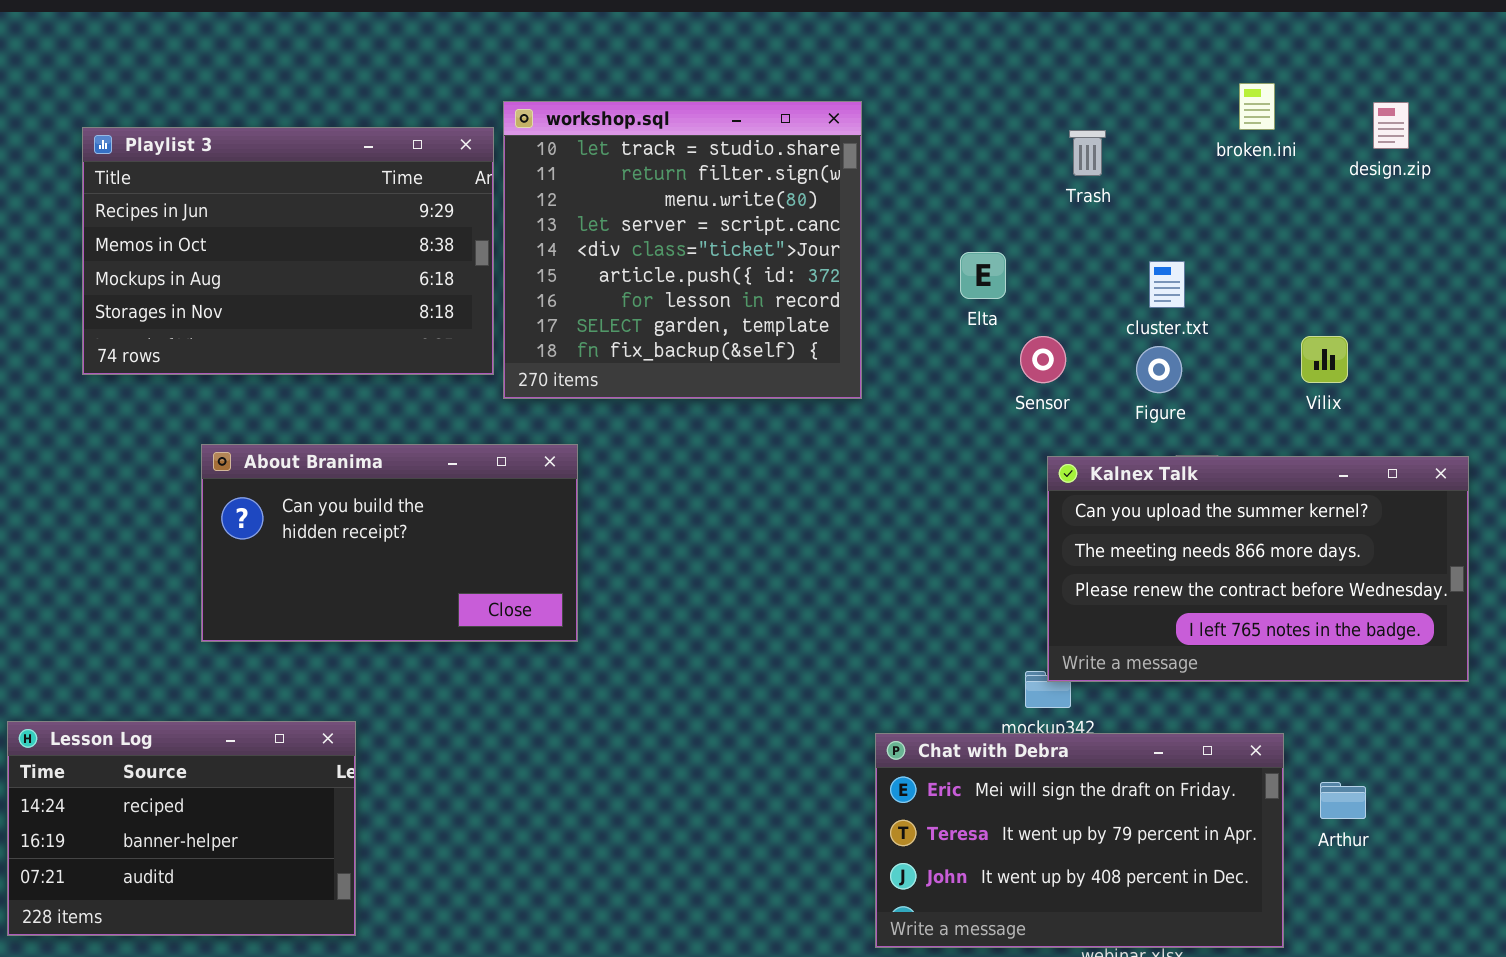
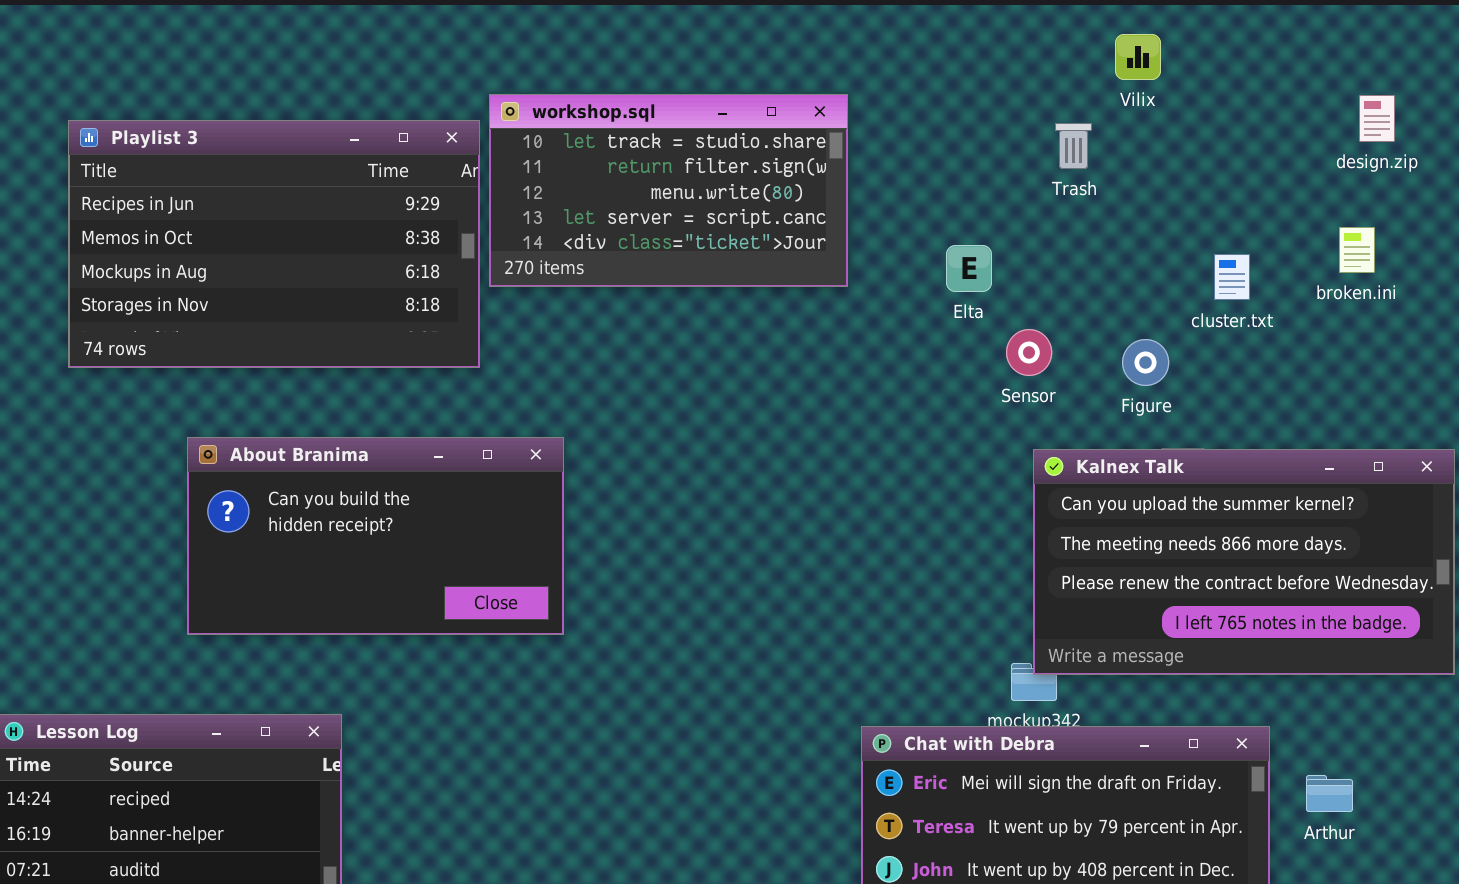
broken.ini: [1239,83,1275,130] -> [1339,227,1375,273], moved
workshop.sql: [503,101,862,399] -> [489,94,848,287], resized
cluster.txt: [1149,261,1185,308] -> [1214,254,1250,300], moved
Vilix: [1301,336,1348,383] -> [1115,34,1161,80], moved

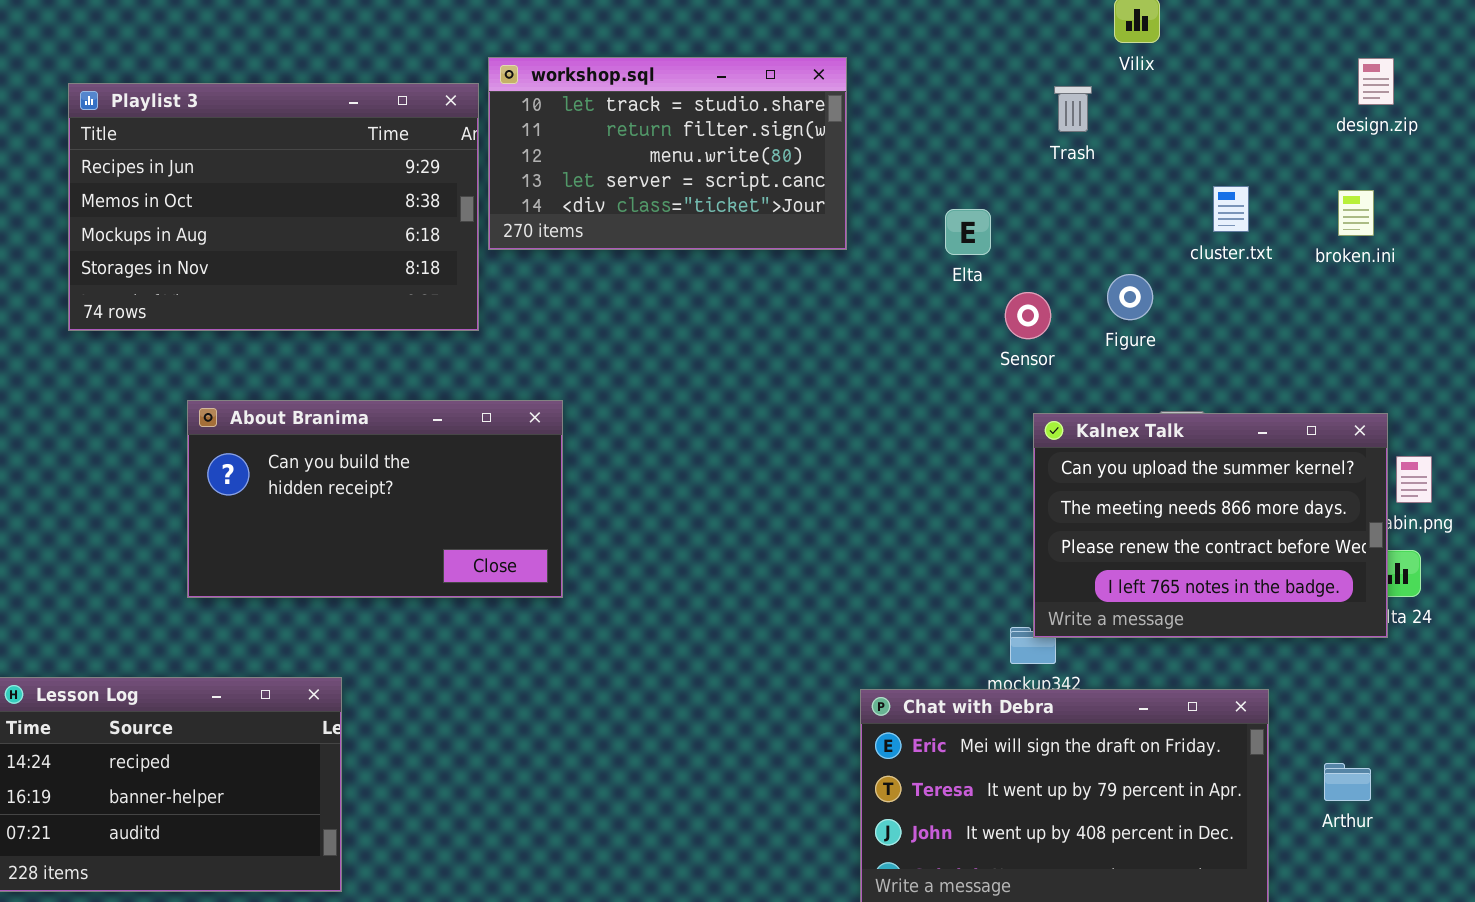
cluster.txt: [1214,254,1250,300] -> [1213,186,1249,232], moved
Figure: [1122,339,1169,386] -> [1107,274,1153,320], moved
Kalnex Talk: [1033,449,1455,675] -> [1033,413,1388,638], resized
Arthur: [1306,775,1353,812] -> [1324,763,1371,801], moved

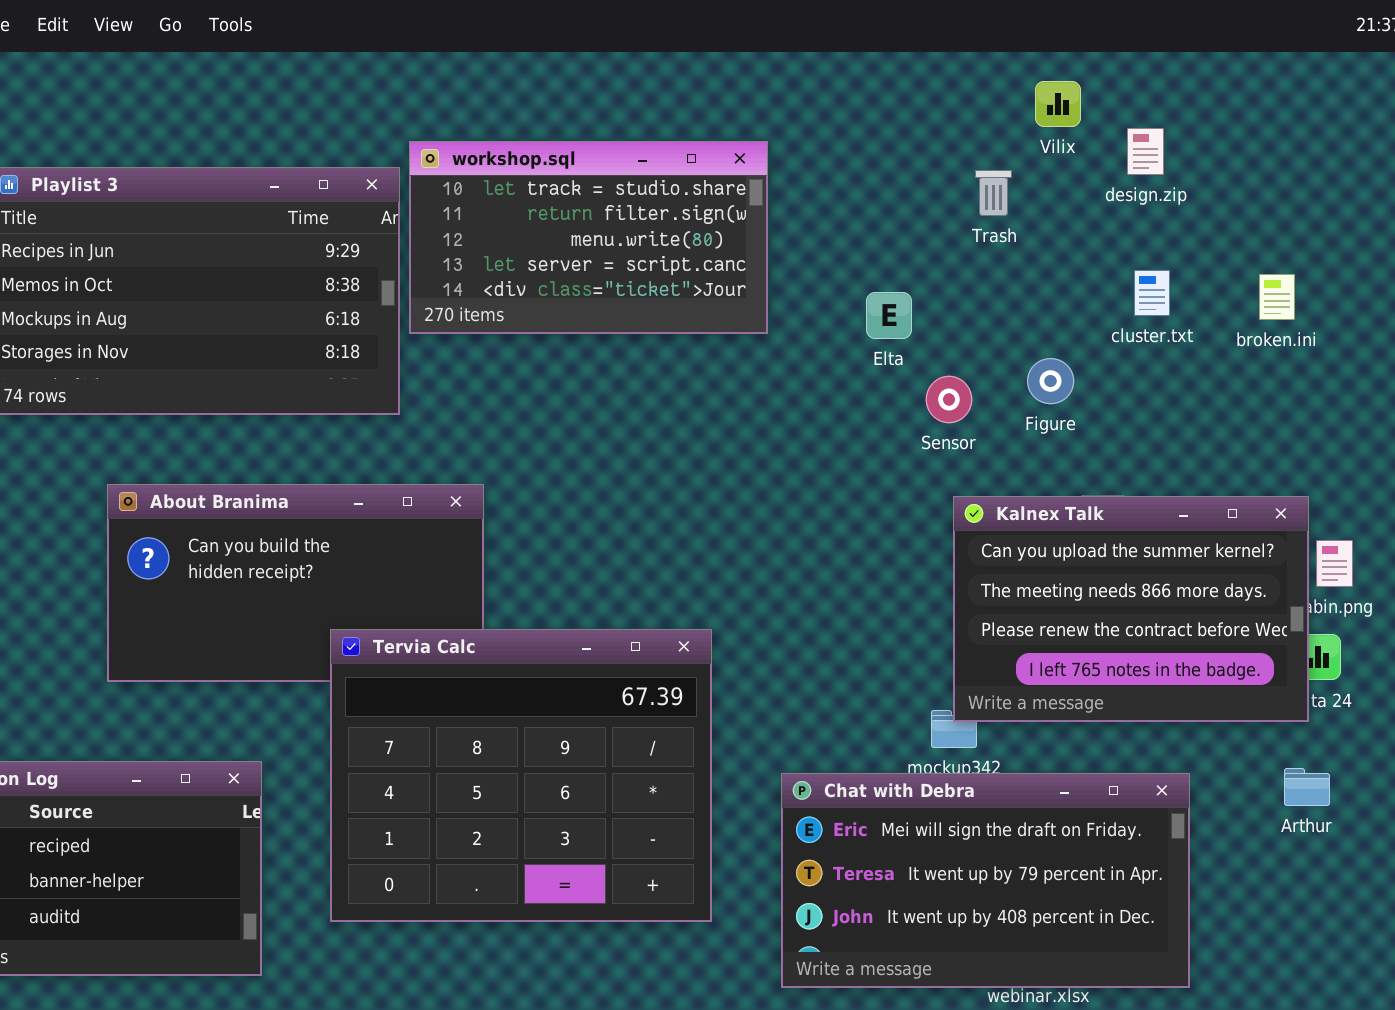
design.zip: [1358,58,1394,105] -> [1127,128,1164,175], moved
Tervia Calc: none -> [330,629,712,922], opened
Arthur: [1324,763,1371,801] -> [1284,768,1330,806], moved

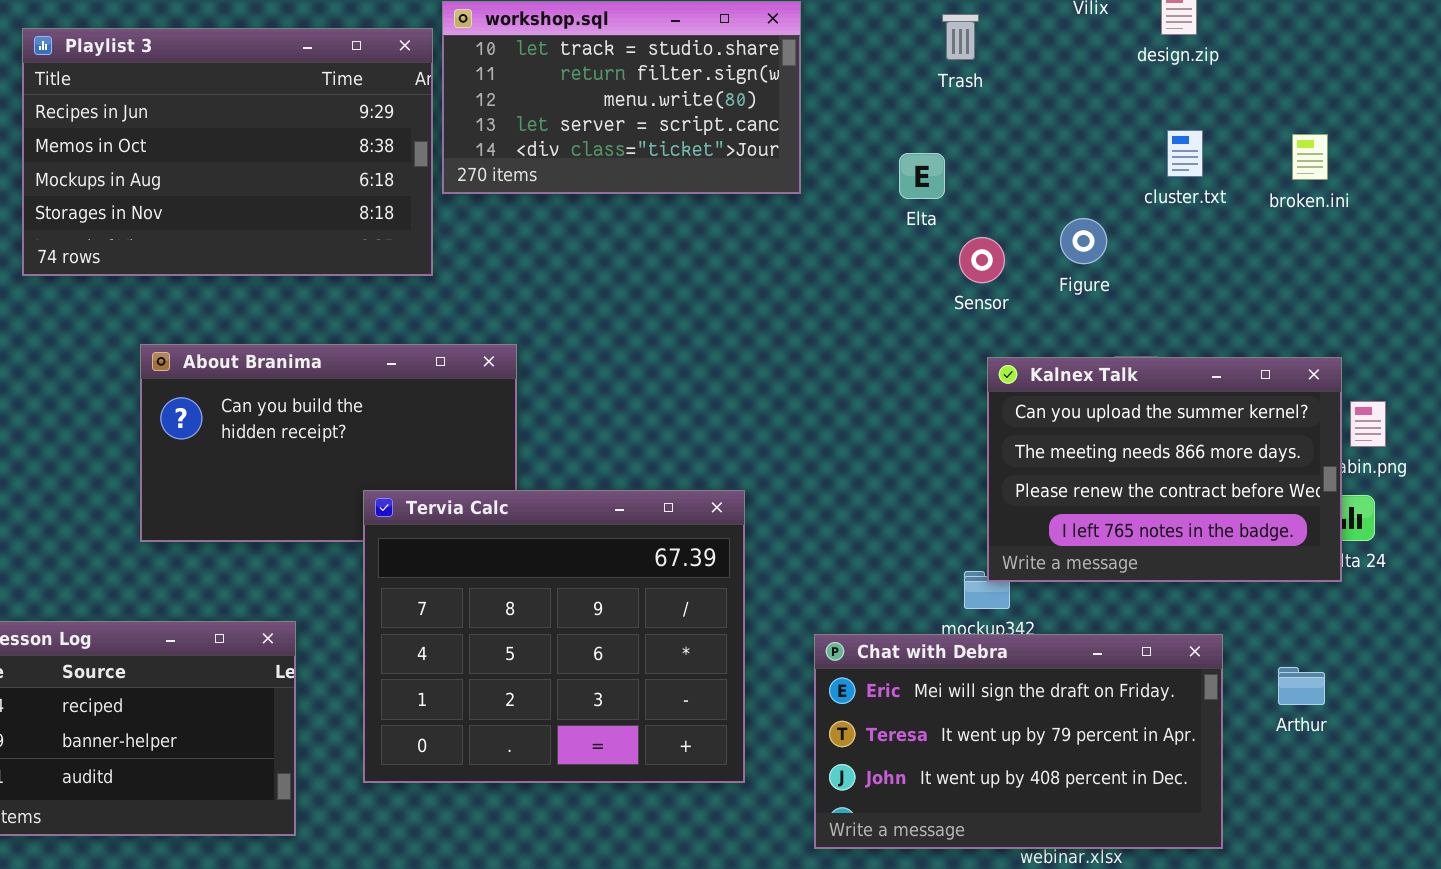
Trash: [975,170,1012,216] -> [942,14,979,60], moved
Arthur: [1284,768,1330,806] -> [1278,667,1325,705], moved

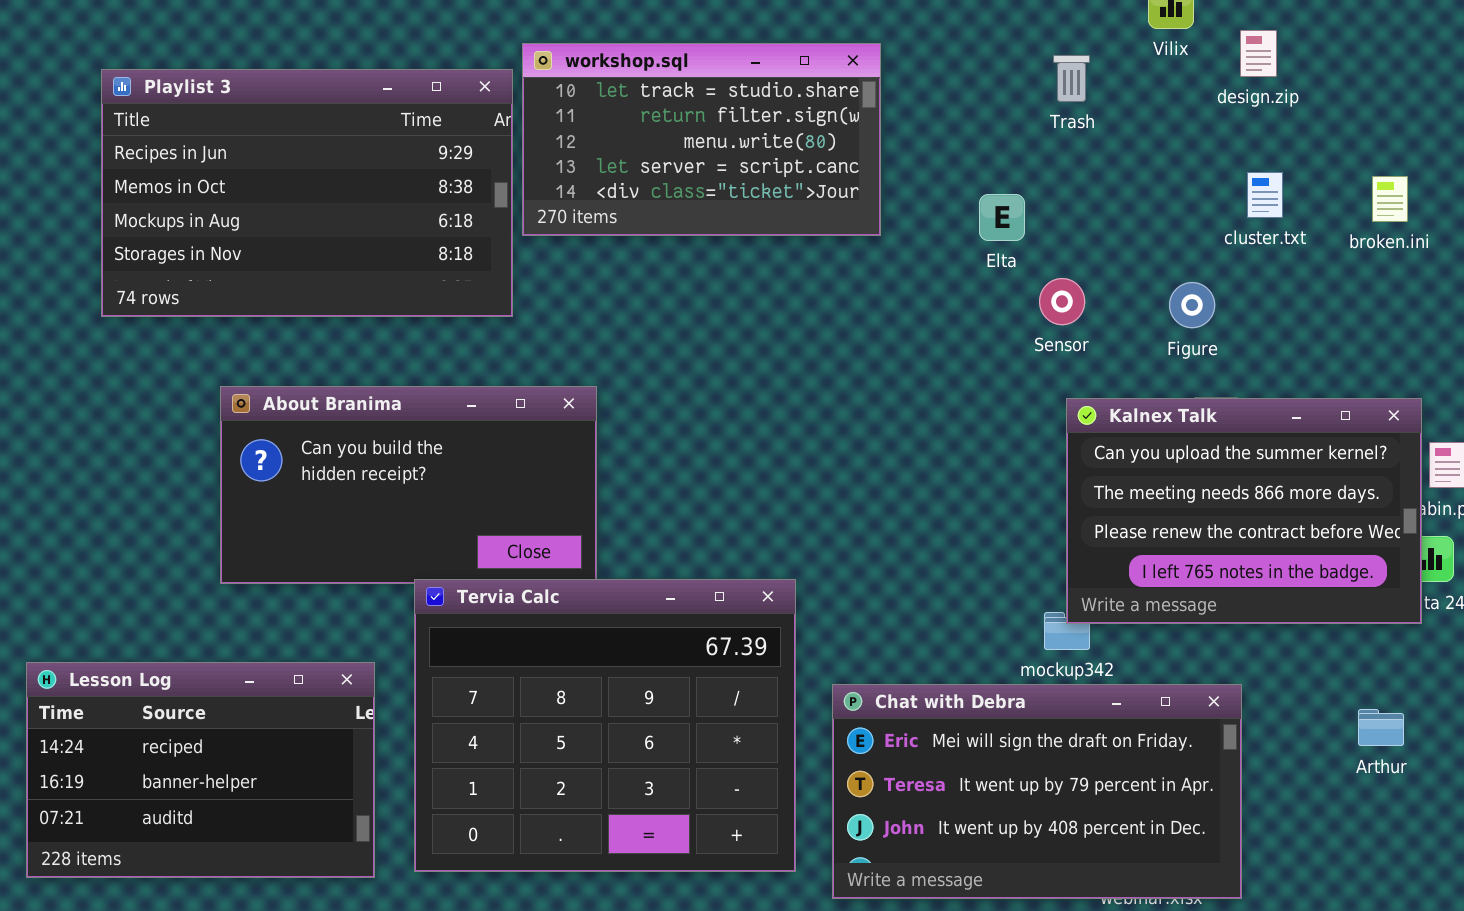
Trash: [942,14,979,60] -> [1053,55,1090,102], moved
Figure: [1060,218,1107,264] -> [1169,282,1215,328], moved
Tervia Calc: [363,490,745,783] -> [414,579,796,872], moved
Chat with Debra: [814,634,1223,849] -> [832,684,1242,899], moved

